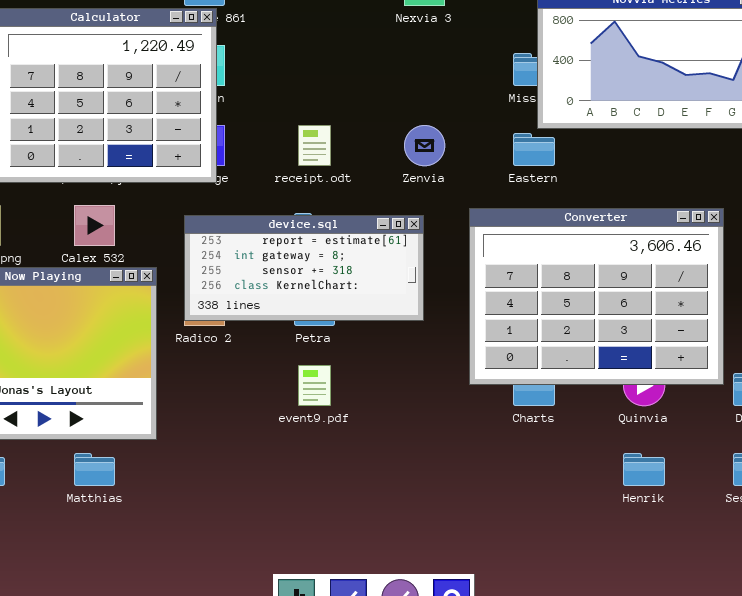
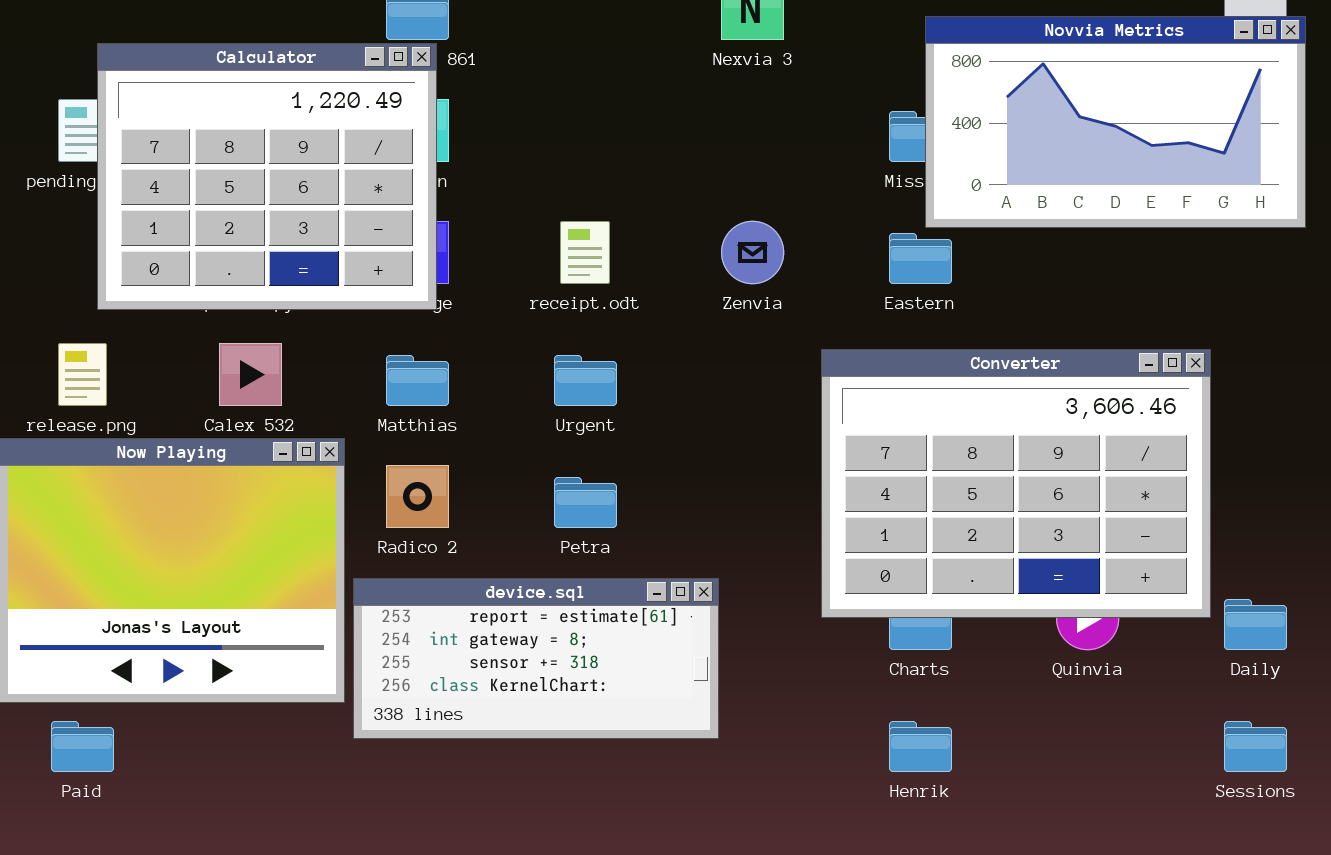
device.sql: [184,215,424,321] -> [353,578,719,739], moved
Matthias: [74,453,115,486] -> [386,355,449,406], moved
Henrik: [623,453,665,486] -> [889,721,952,772], moved

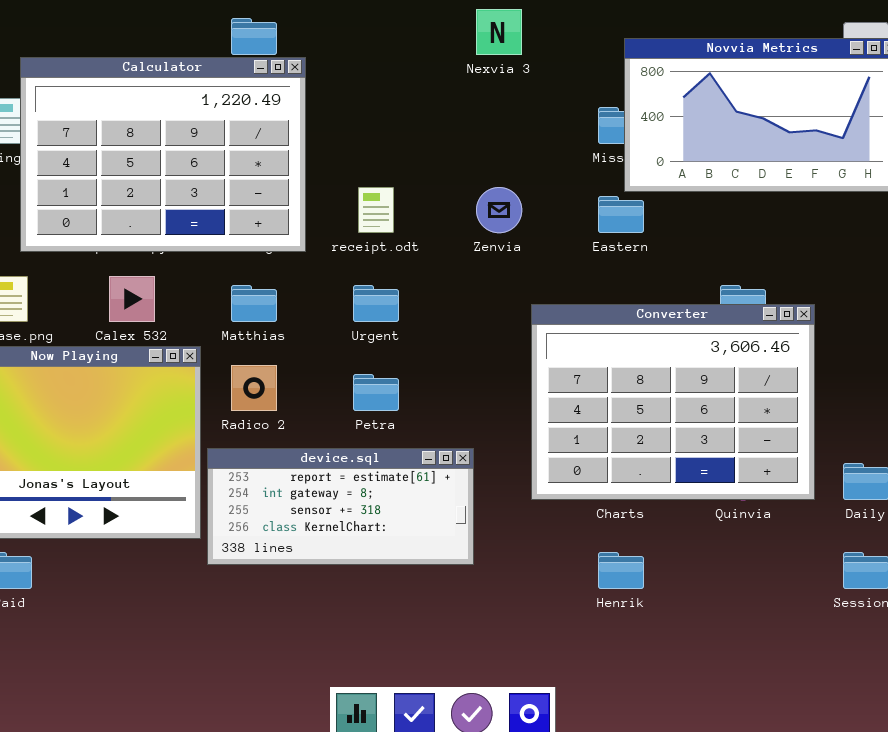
Calculator: [97,43,437,310] -> [20,57,306,252], resized
Converter: [821,349,1211,618] -> [531,304,815,500], moved

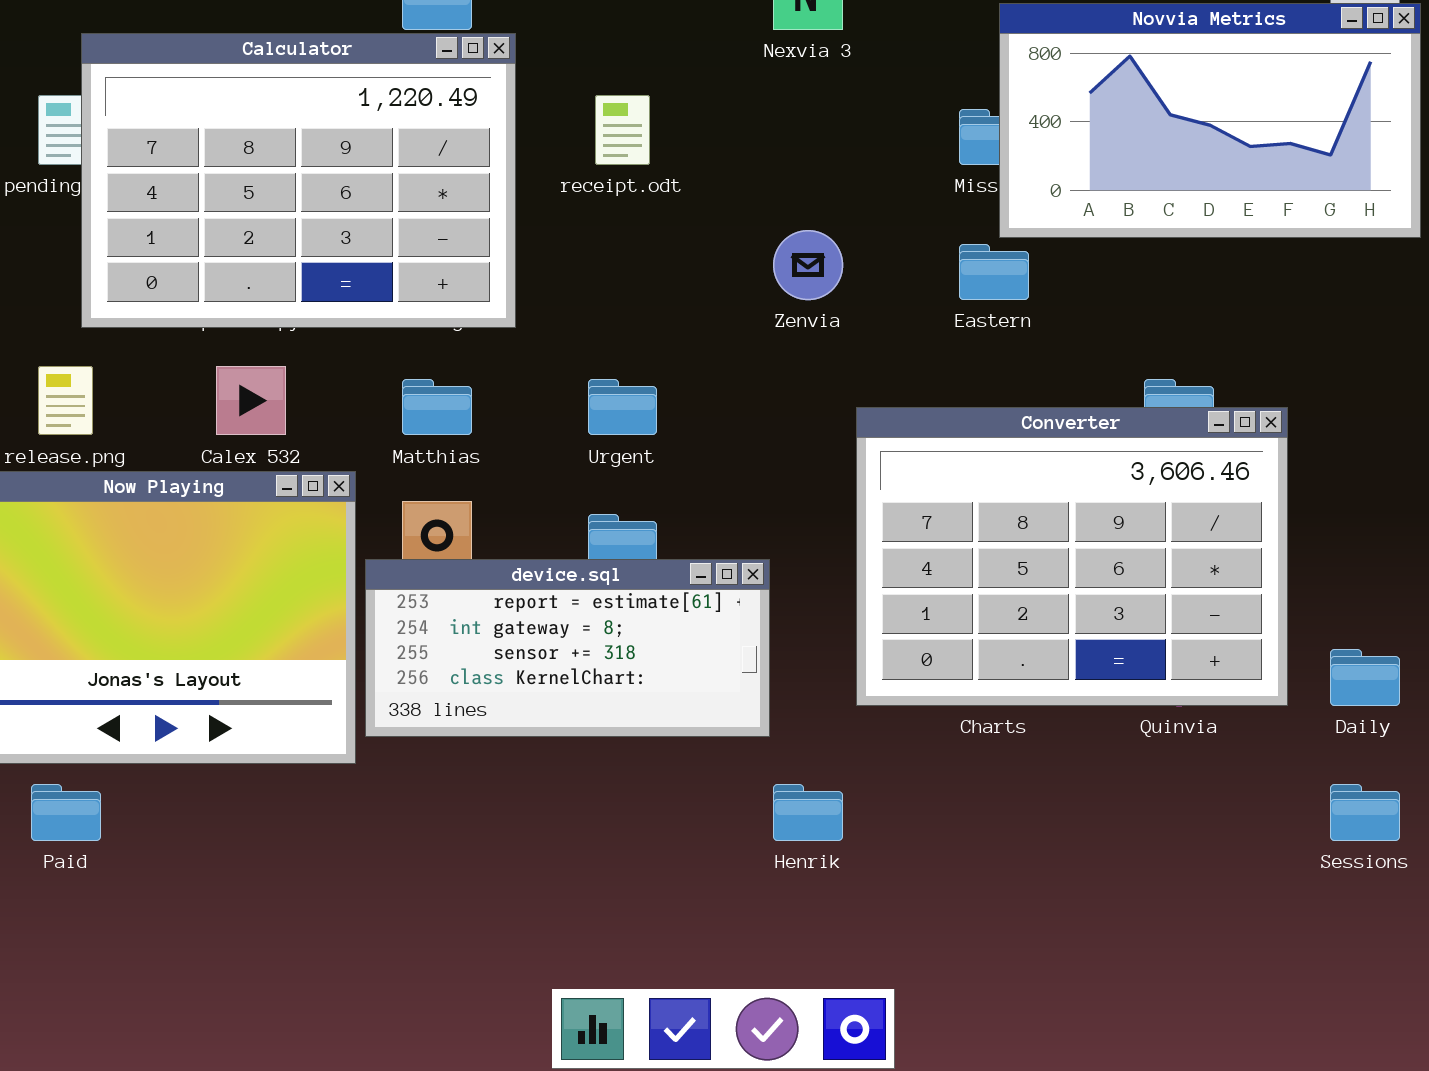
receipt.odt: [358,187,394,233] -> [595,95,650,165], moved
device.sql: [207,448,474,565] -> [365,559,770,737], moved
Henrik: [598,552,644,589] -> [773,784,843,841], moved

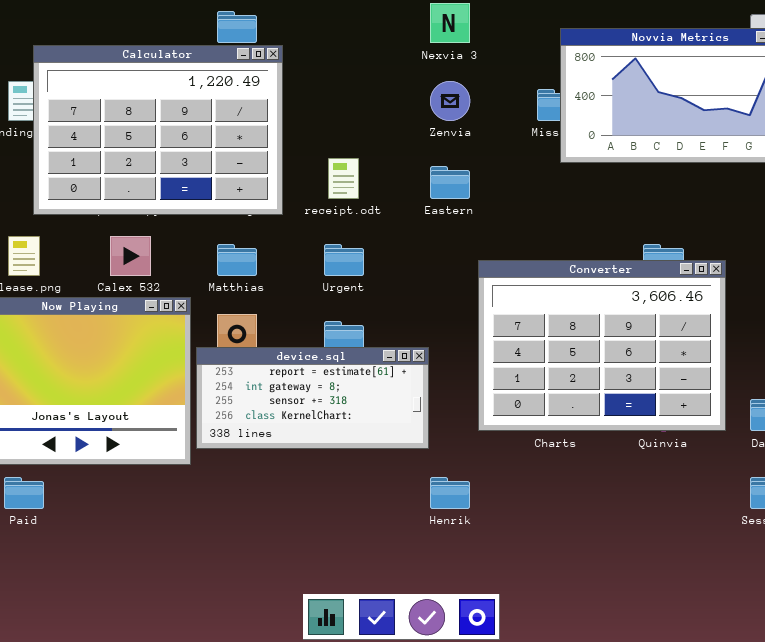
receipt.odt: [595,95,650,165] -> [328,158,359,199], moved
Zenvia: [773,230,843,300] -> [430,81,470,121], moved
Eastern: [959,244,1029,300] -> [430,166,470,199], moved

